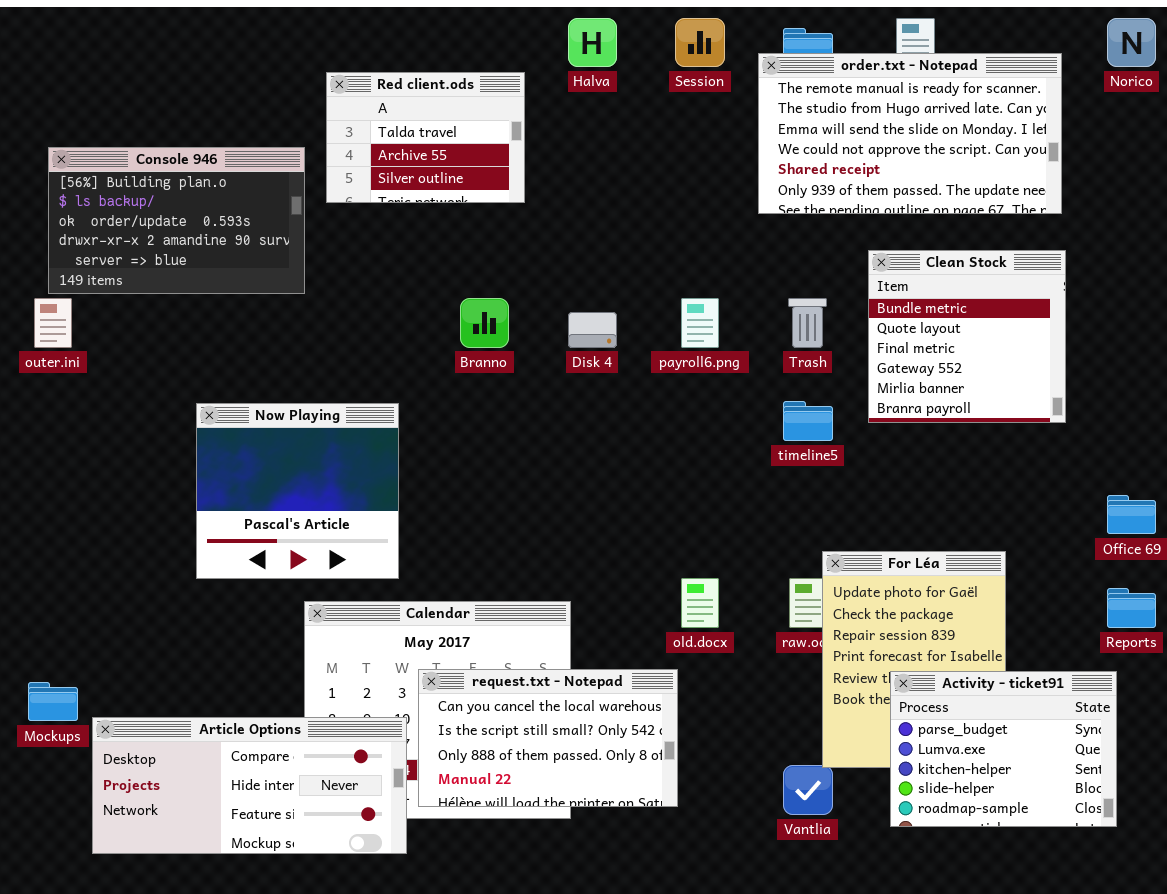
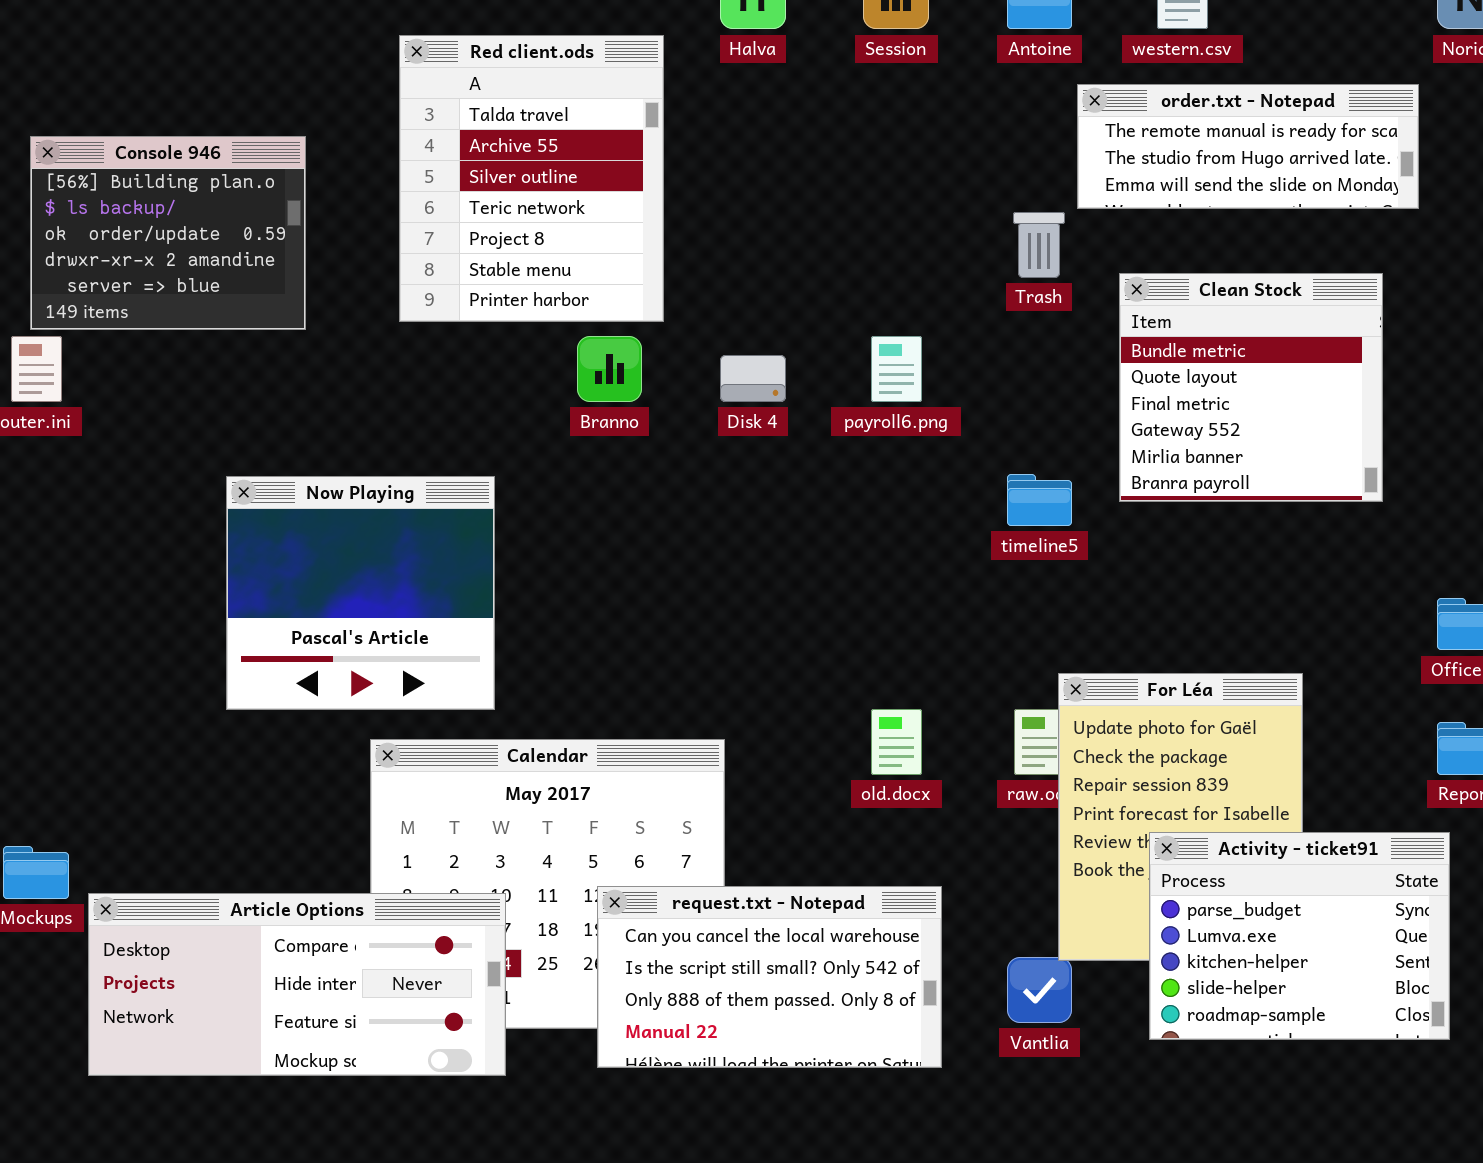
order.txt - Notepad: [758,53,1062,214] -> [1077,84,1419,209], moved, resized
Red client.ods: [326,72,525,203] -> [399,35,664,322], resized
Console 946: [48,147,305,294] -> [30,136,306,330], resized
Trash: [788,298,827,348] -> [1013,212,1065,278], moved
request.txt - Notepad: [418,669,678,807] -> [597,886,942,1068], moved

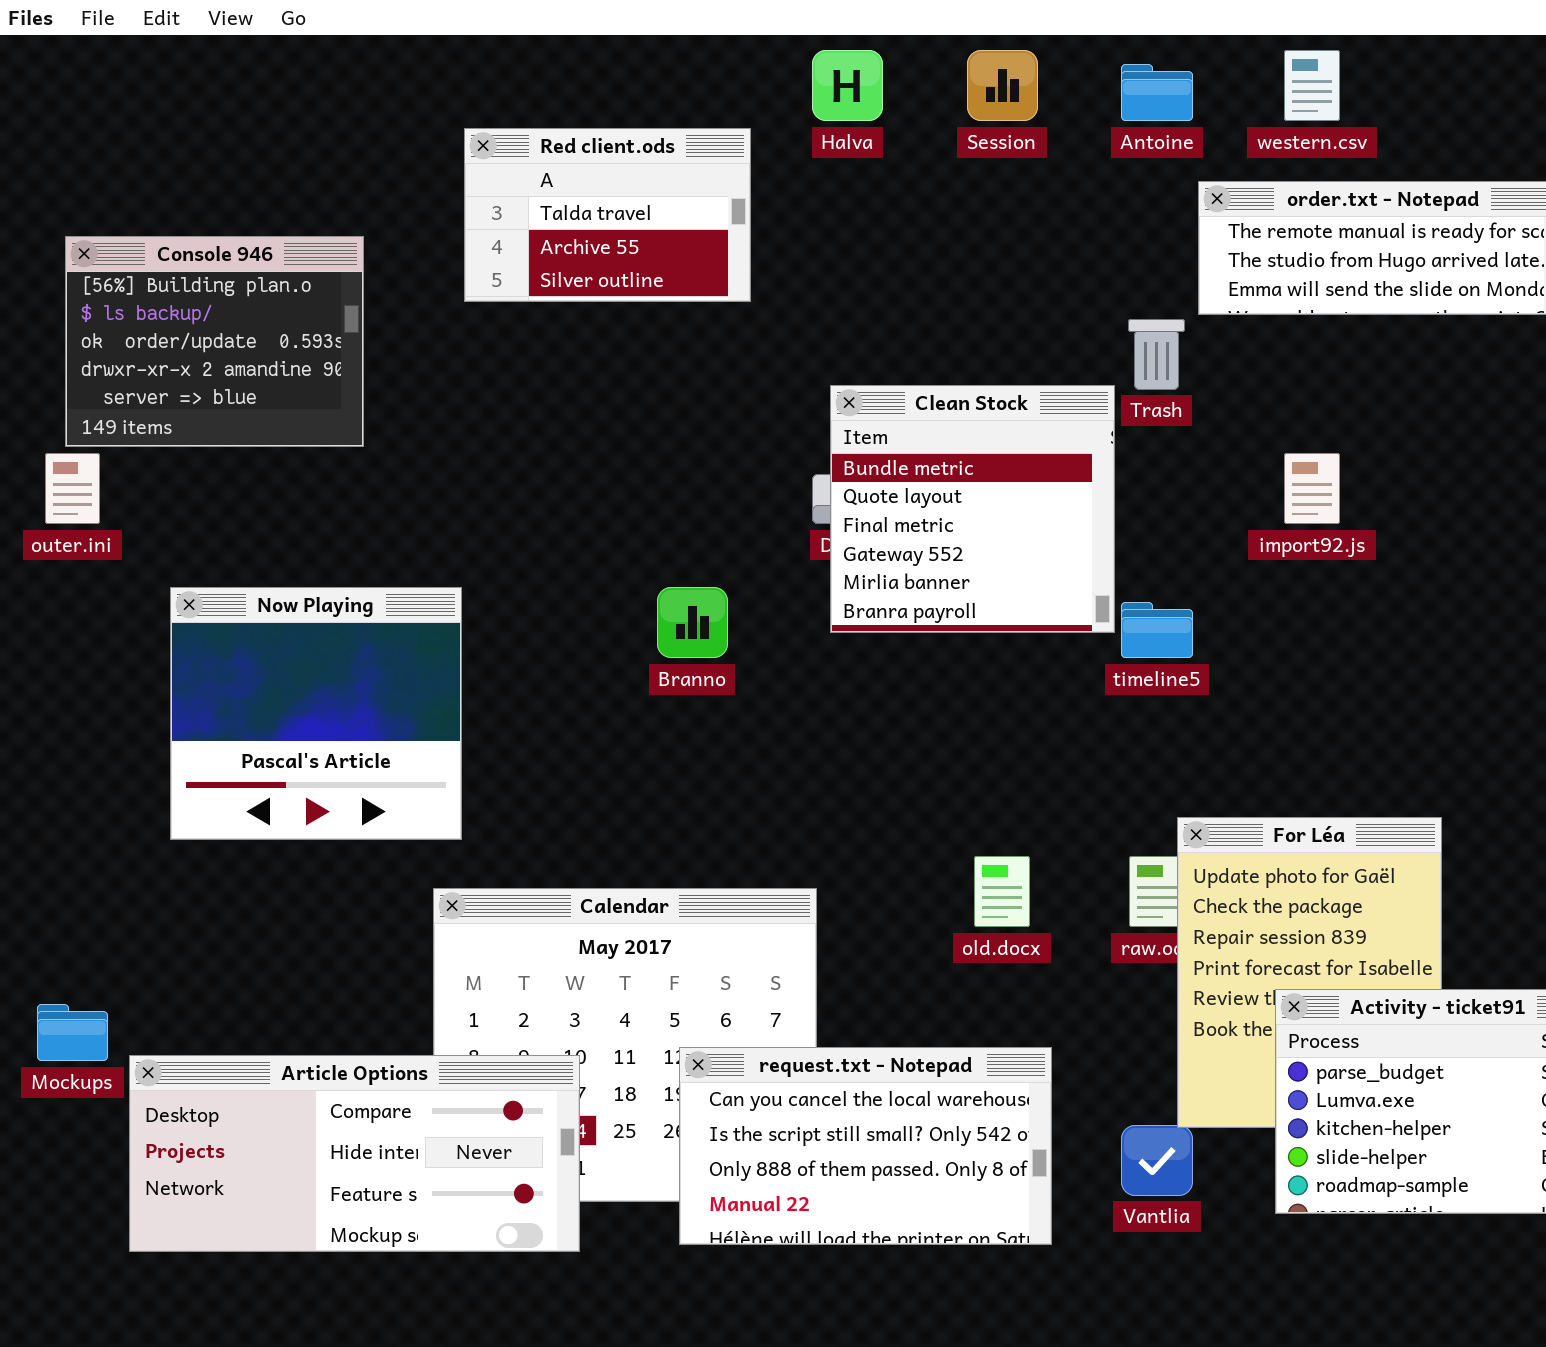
Red client.ods: [399,35,664,322] -> [464,128,751,302], resized
Clean Stock: [1119,273,1383,502] -> [830,385,1115,633], moved
Branno: [577,336,642,402] -> [657,587,728,658], moved
Now Playing: [226,476,495,710] -> [170,587,462,840], moved

